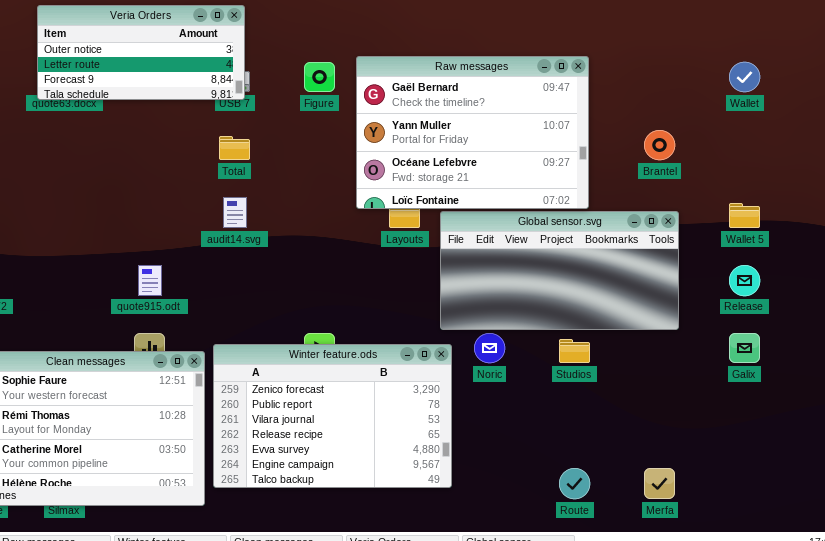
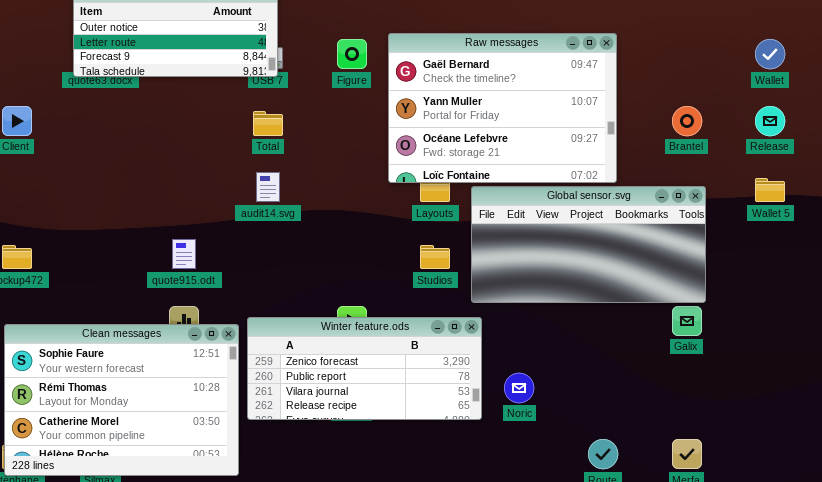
Release: [729,265,760,296] -> [755,106,785,136], moved
Noric: [474,333,505,363] -> [504,373,534,403], moved
Galix: [729,333,760,363] -> [672,306,702,336], moved
Studios: [559,339,590,363] -> [420,245,450,269], moved
Winter feature.ods: [213,344,452,488] -> [247,317,482,420], resized

